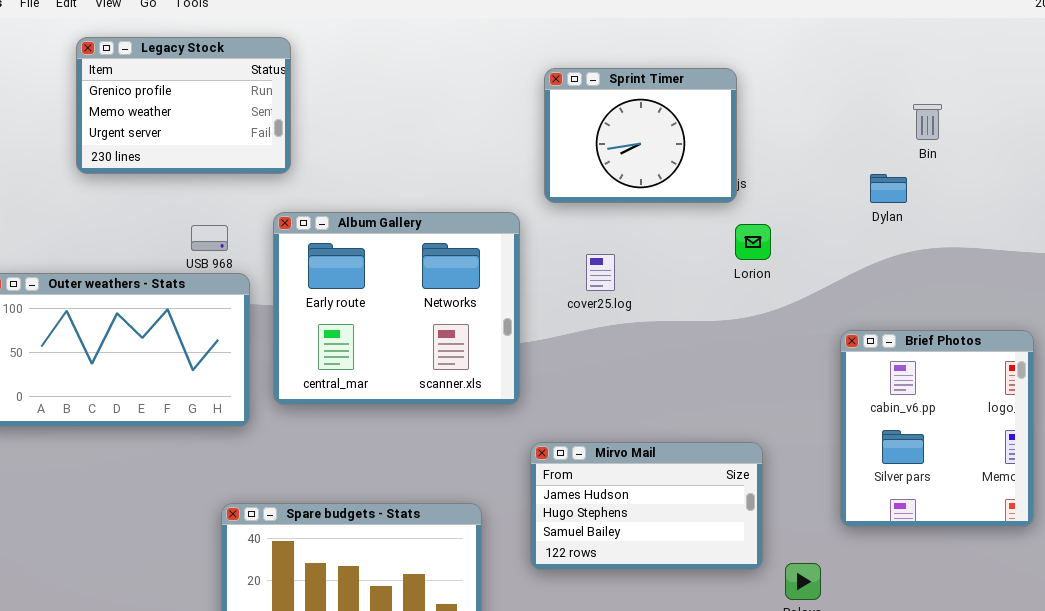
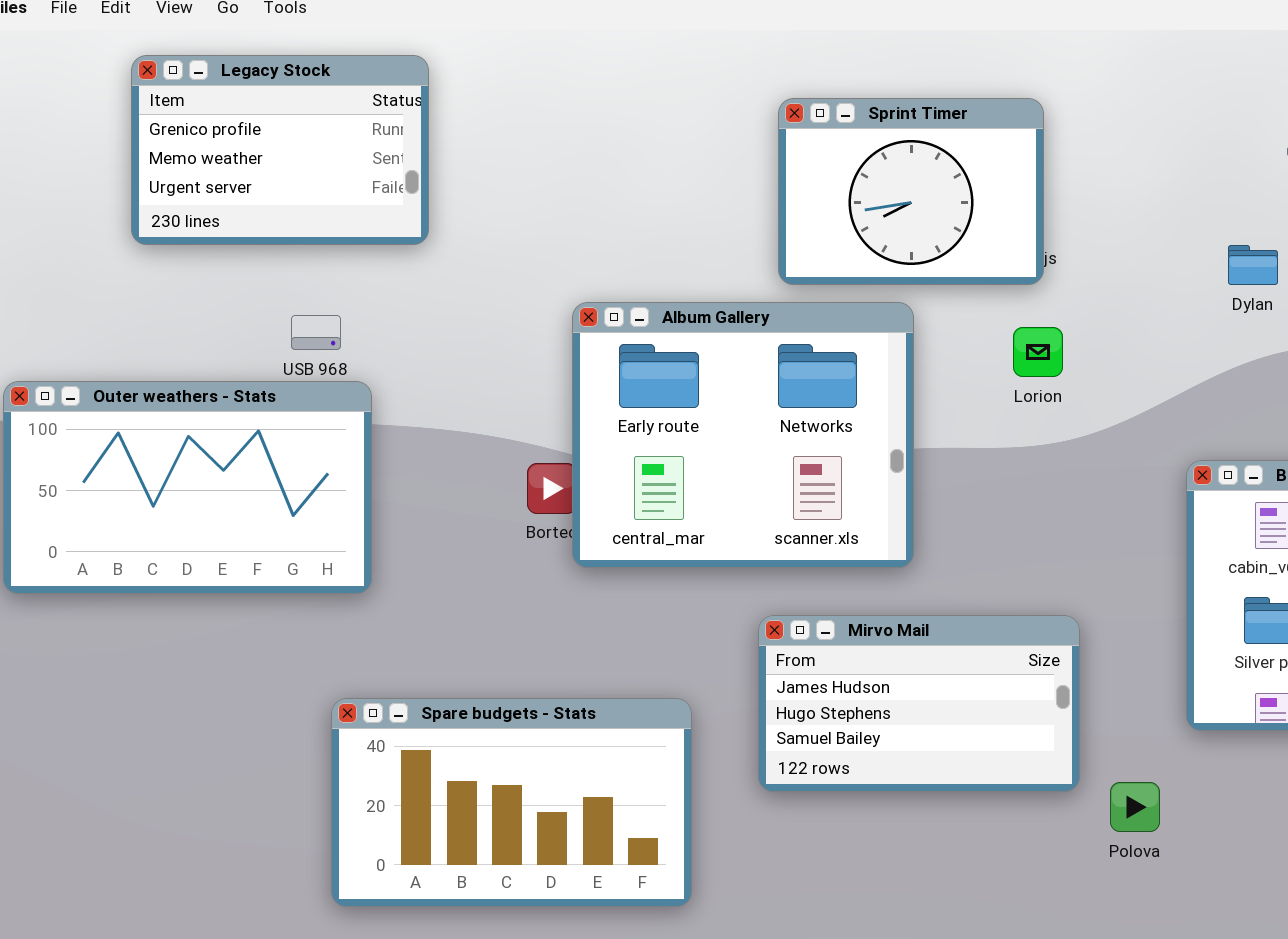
Album Gallery: [273,212,520,405] -> [572,302,914,568], moved
Lorion: [735,224,771,260] -> [1013,327,1063,377], moved

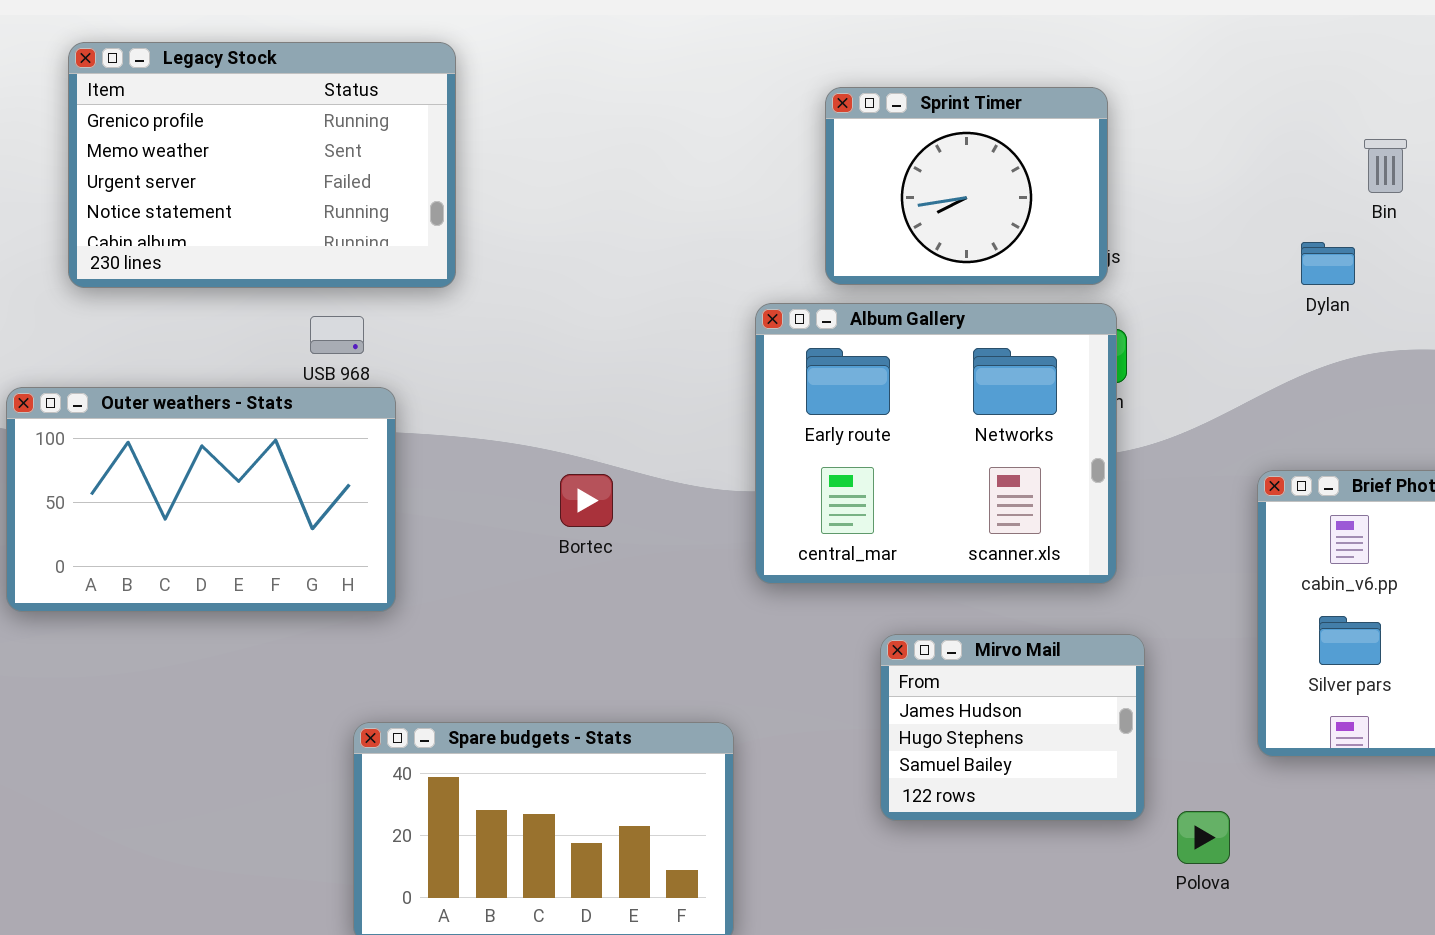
Legacy Stock: [131,55,429,245] -> [68,42,456,288], resized
Album Gallery: [572,302,914,568] -> [755,303,1117,584], moved
Mirvo Mail: [758,615,1080,792] -> [880,634,1145,821], resized

